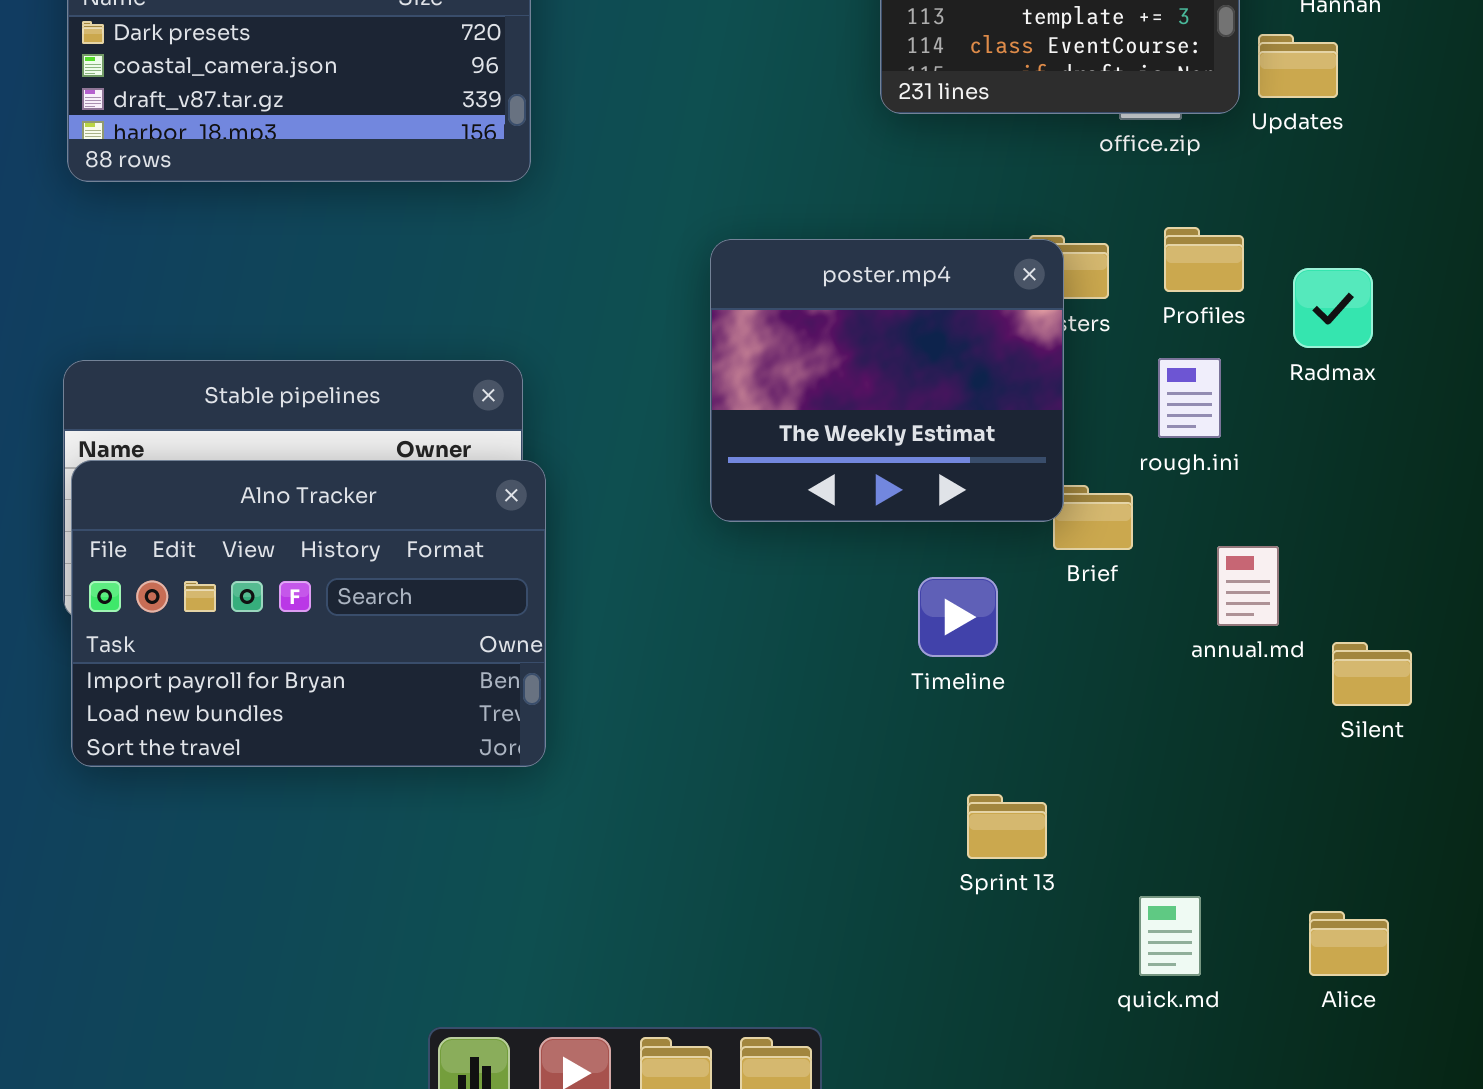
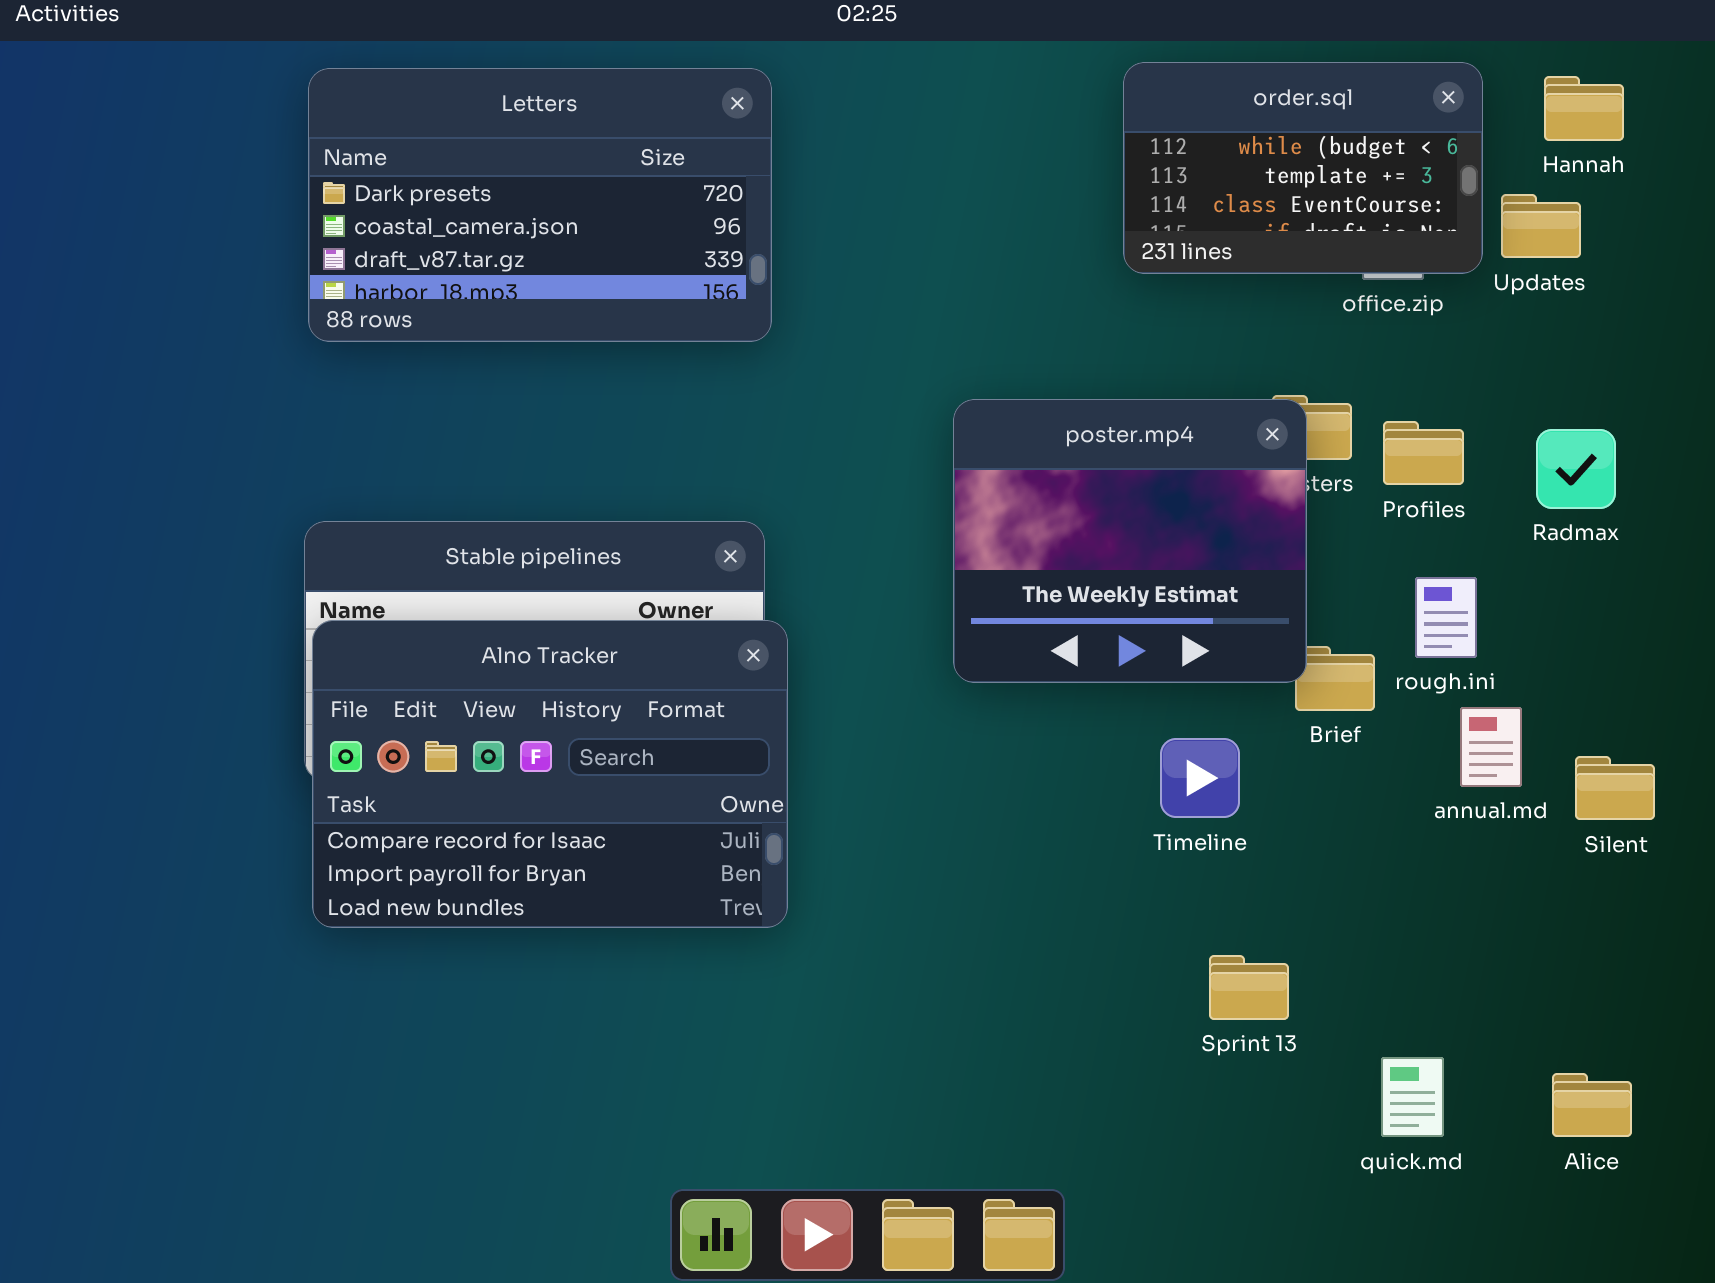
Profiles: [1164,227,1244,292] -> [1383,421,1464,485], moved
rough.ini: [1158,358,1221,438] -> [1415,577,1477,658], moved
Alno Tracker: [71,460,546,767] -> [312,620,788,928], scrolled up 1 row
Silent: [1332,642,1412,706] -> [1575,756,1655,820], moved

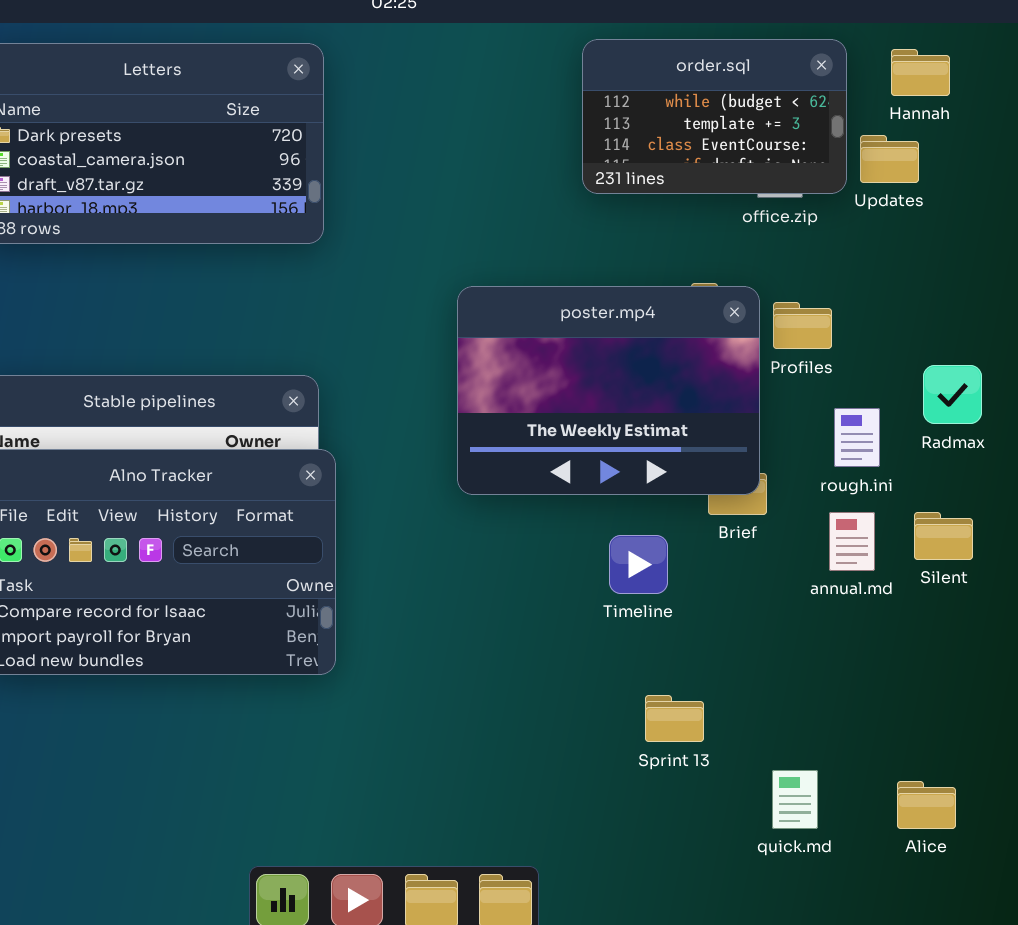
poster.mp4: [953,399,1307,683] -> [457,286,760,495], resized
Radmax: [1536,429,1616,509] -> [923,365,982,424], moved
rough.ini: [1415,577,1477,658] -> [834,408,880,467], moved
Silent: [1575,756,1655,820] -> [914,512,973,560], moved

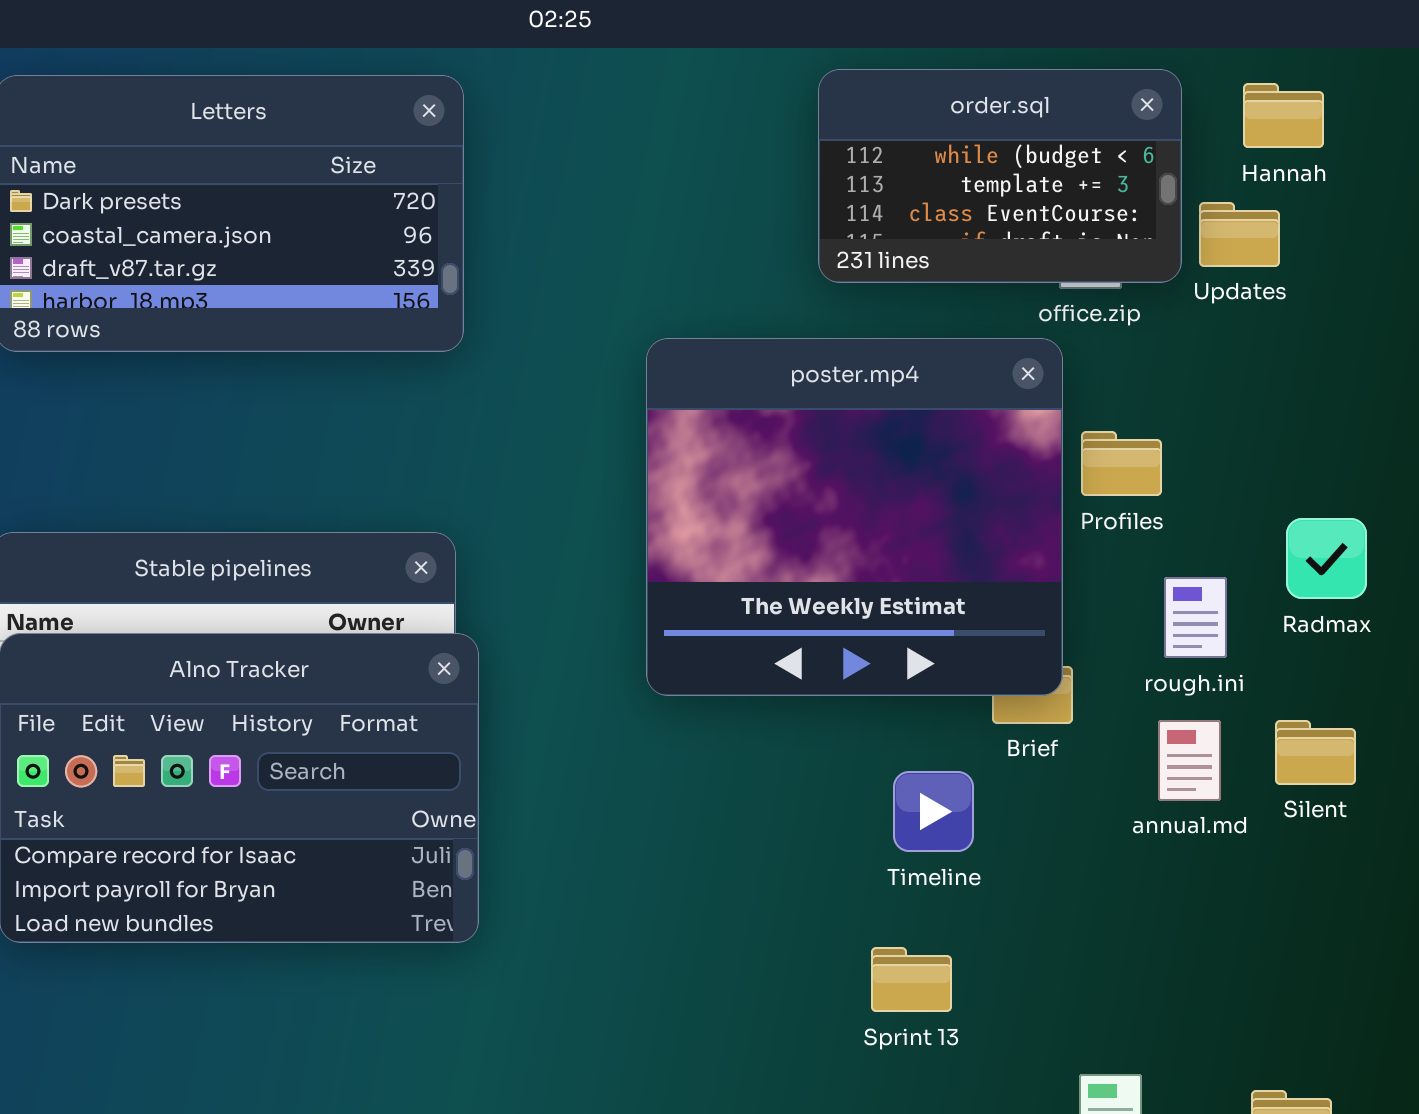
poster.mp4: [457,286,760,495] -> [646,338,1063,696], resized
Timeline: [609,535,668,594] -> [893,771,974,852], moved
Sprint 13: [645,695,704,742] -> [871,947,952,1012], moved

